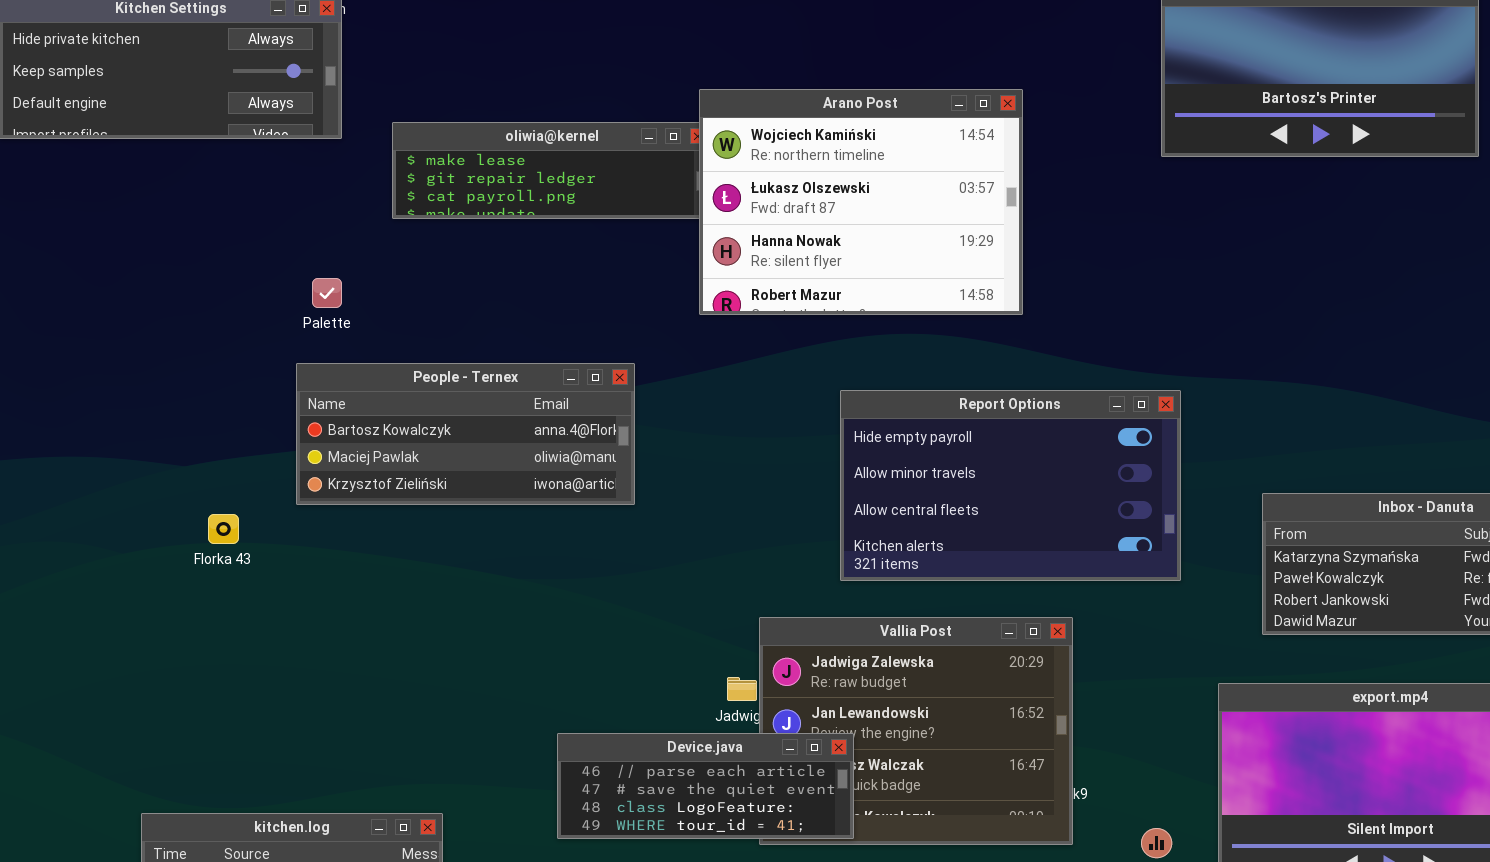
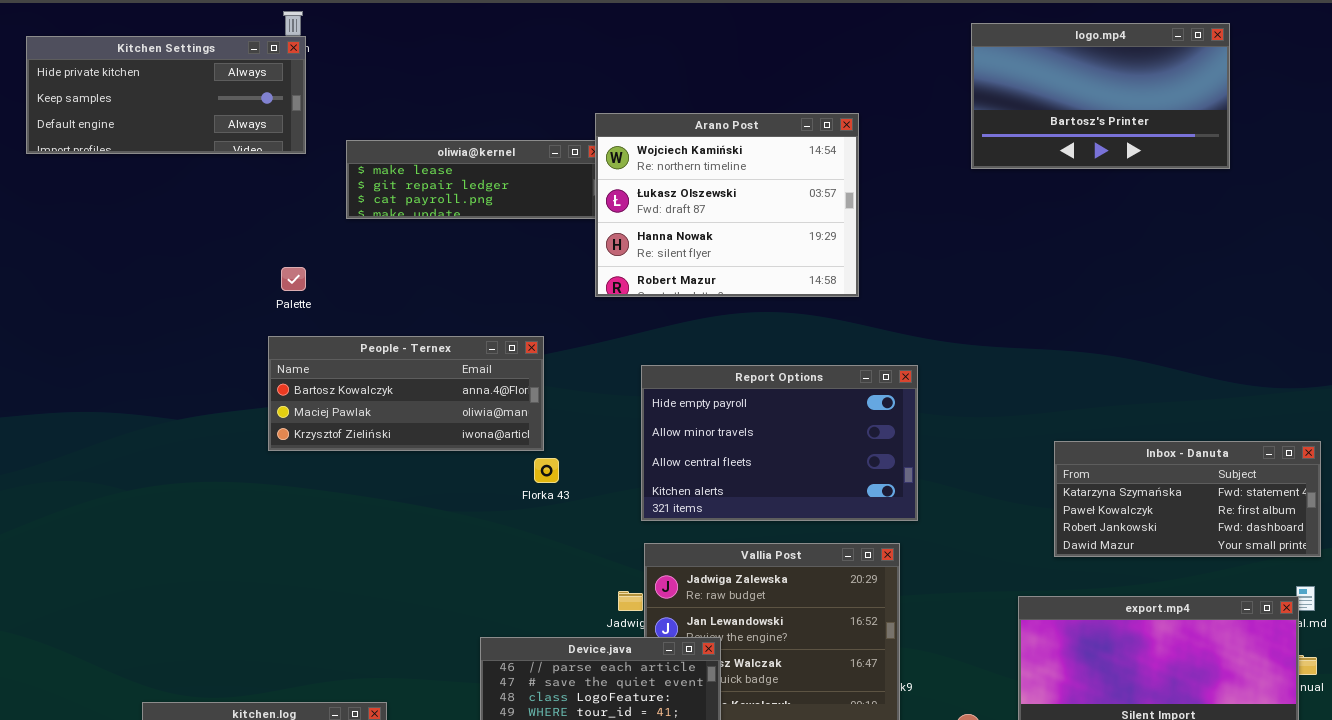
Report Options: [840,390,1181,581] -> [641,365,918,521], moved
Florka 43: [208,514,239,544] -> [534,458,559,483], moved

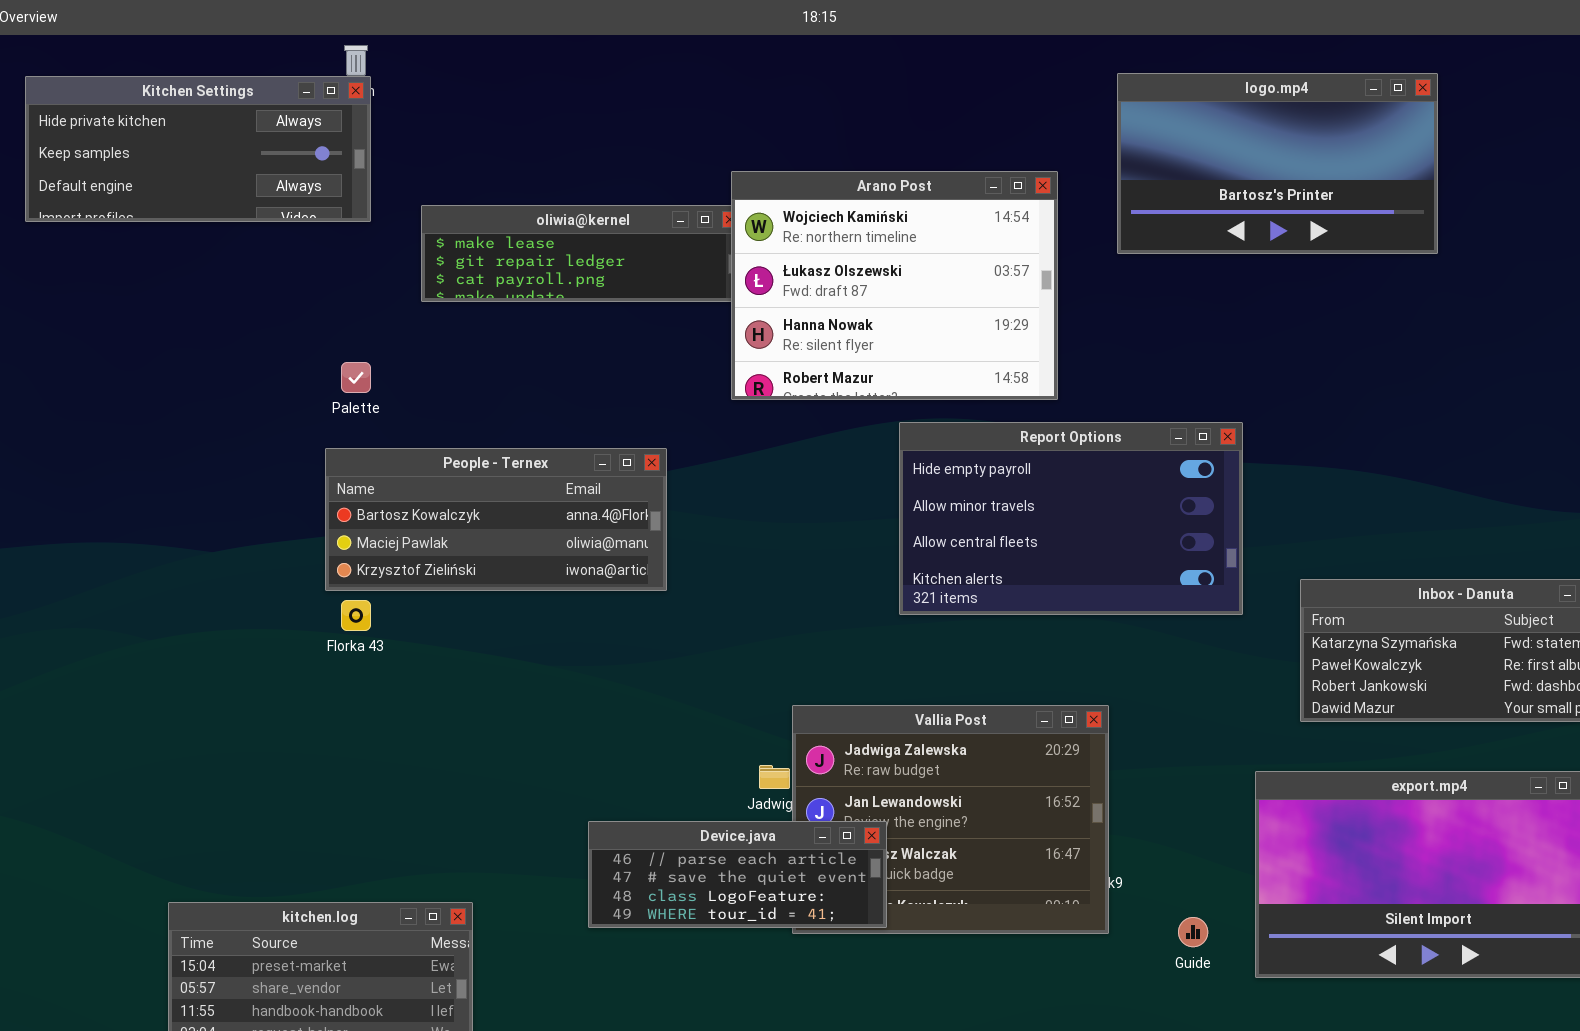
logo.mp4: [971,23,1230,169] -> [1117,73,1438,254], moved
Report Options: [641,365,918,521] -> [899,422,1243,615], moved
Florka 43: [534,458,559,483] -> [341,600,371,631], moved

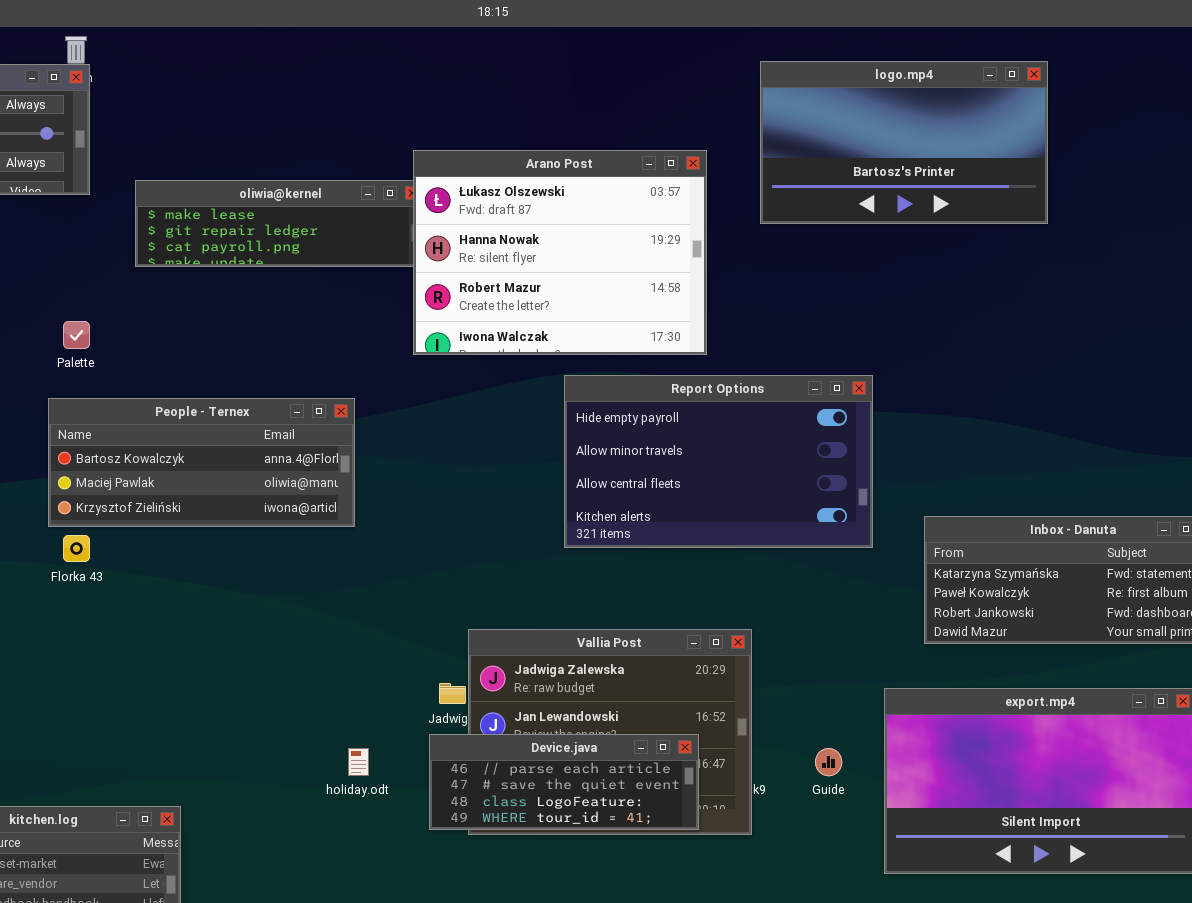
Arano Post: [731,171,1058,400] -> [413,150,707,355], scrolled down 1 row
Device.java: [588,821,887,928] -> [429,734,699,830], moved
Guide: [1178,917,1208,947] -> [815,748,842,776], moved

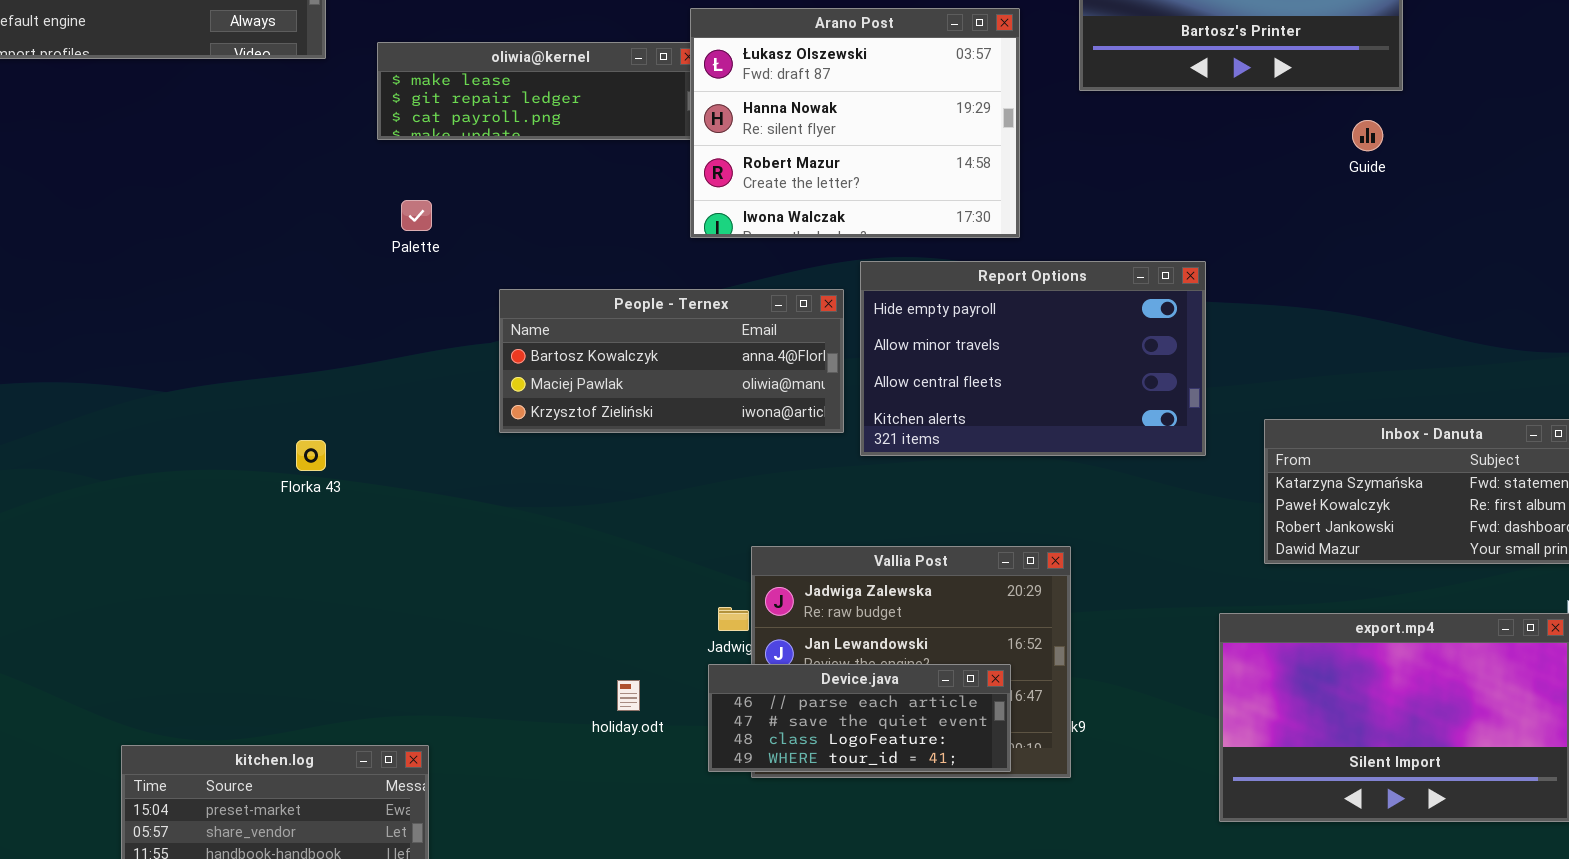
Palette: [63,321,90,349] -> [401,200,432,231], moved
People - Ternex: [48,398,355,527] -> [499,289,844,433], moved
Guide: [815,748,842,776] -> [1352,120,1383,151], moved

